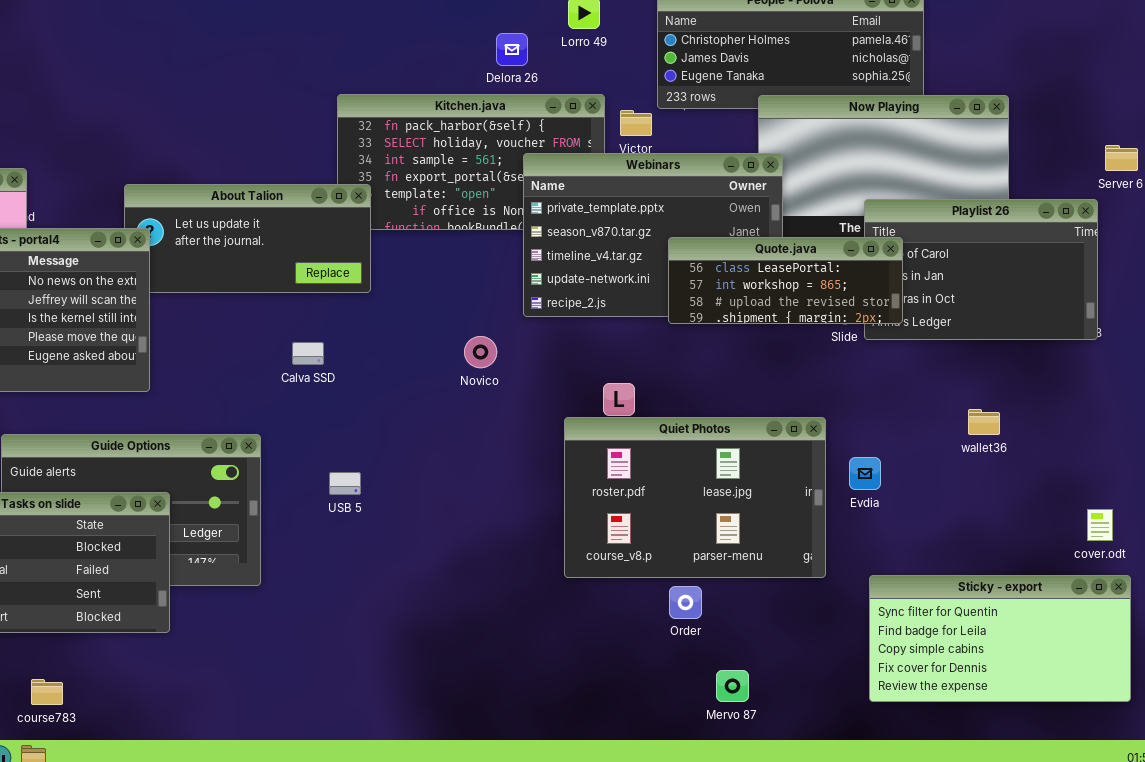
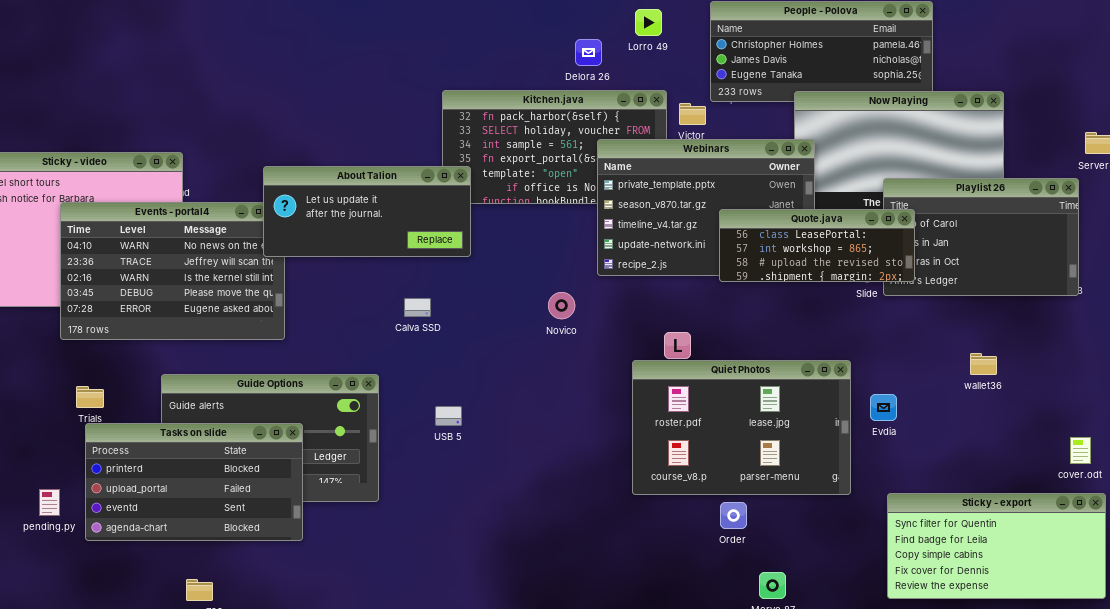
About Talion: [124,184,371,293] -> [263,166,471,257], raised

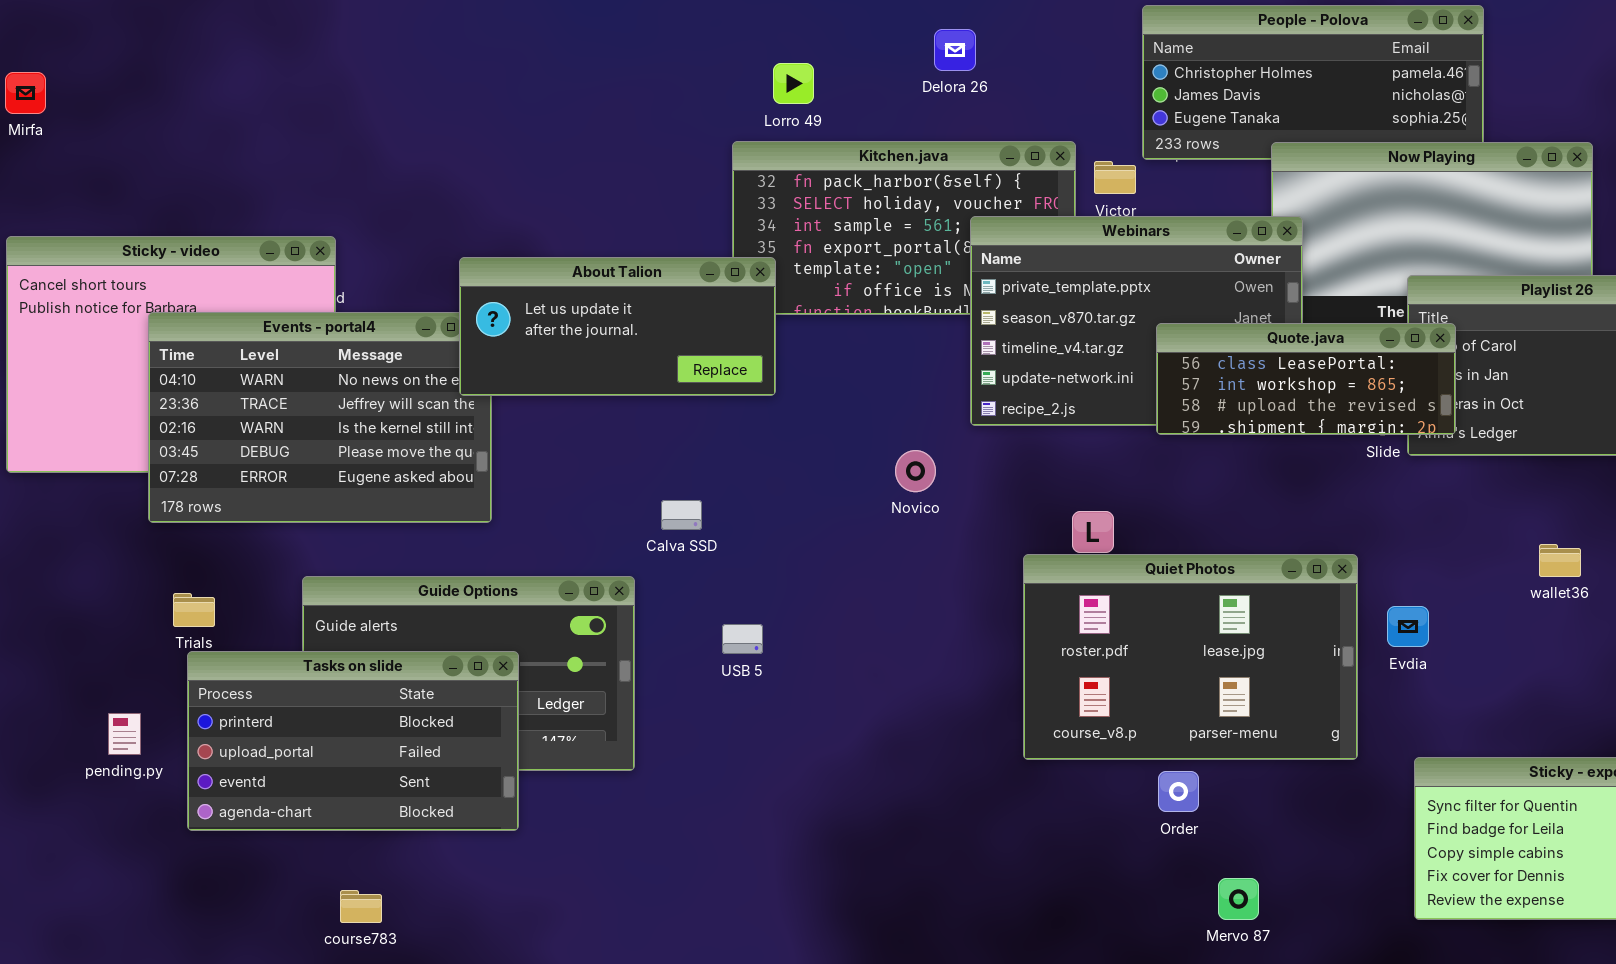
Lorro 49: [635,9,662,36] -> [773,63,814,104], moved
Delora 26: [575,39,602,66] -> [934,29,976,71], moved
Calva SSD: [404,298,431,317] -> [661,500,702,530], moved
pending.py: [39,489,60,516] -> [108,713,141,755], moved

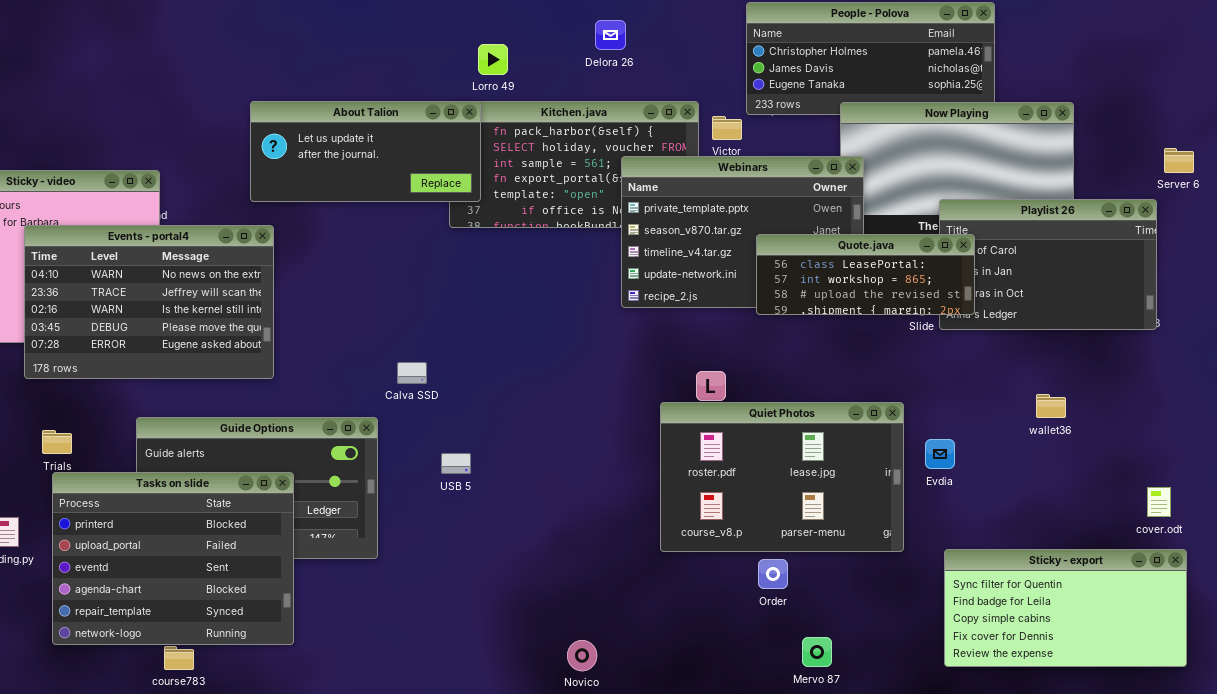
About Talion: [459,257,776,396] -> [250,101,481,202], moved
Novico: [895,450,936,492] -> [567,640,597,671], moved
Tasks on slide: [187,651,519,831] -> [52,472,294,645], resized

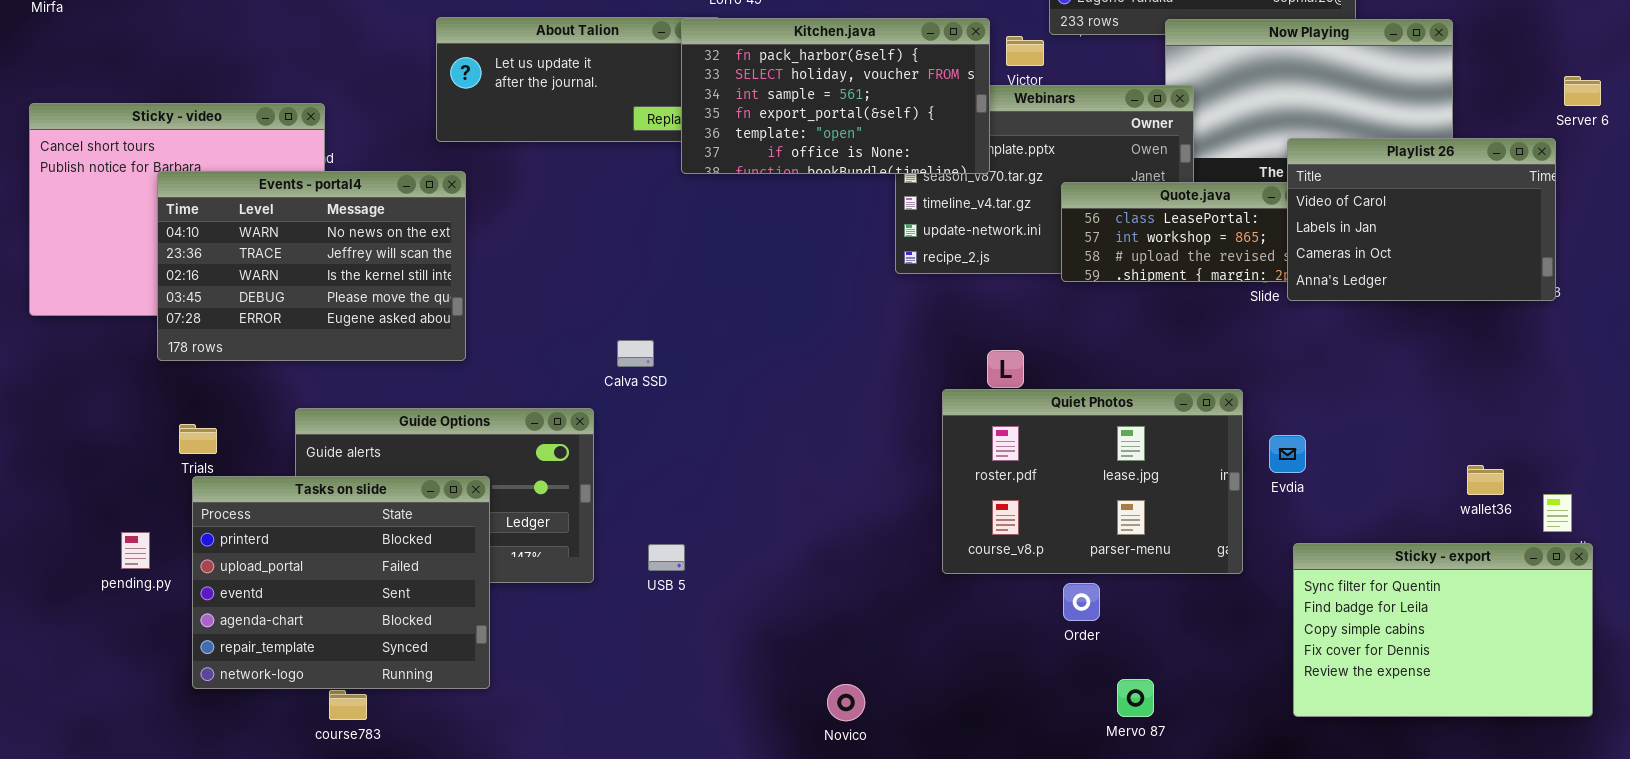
Kitchen.java: [449,101,699,228] -> [681,18,990,174], raised
Playlist 26: [939,199,1157,330] -> [1287,138,1556,301], raised
wallet36: [1036,394,1066,418] -> [1467,465,1504,495], moved
USB 5: [441,453,471,474] -> [648,544,685,571], moved
Sticky - export: [944,549,1187,667] -> [1293,543,1593,717], resized

